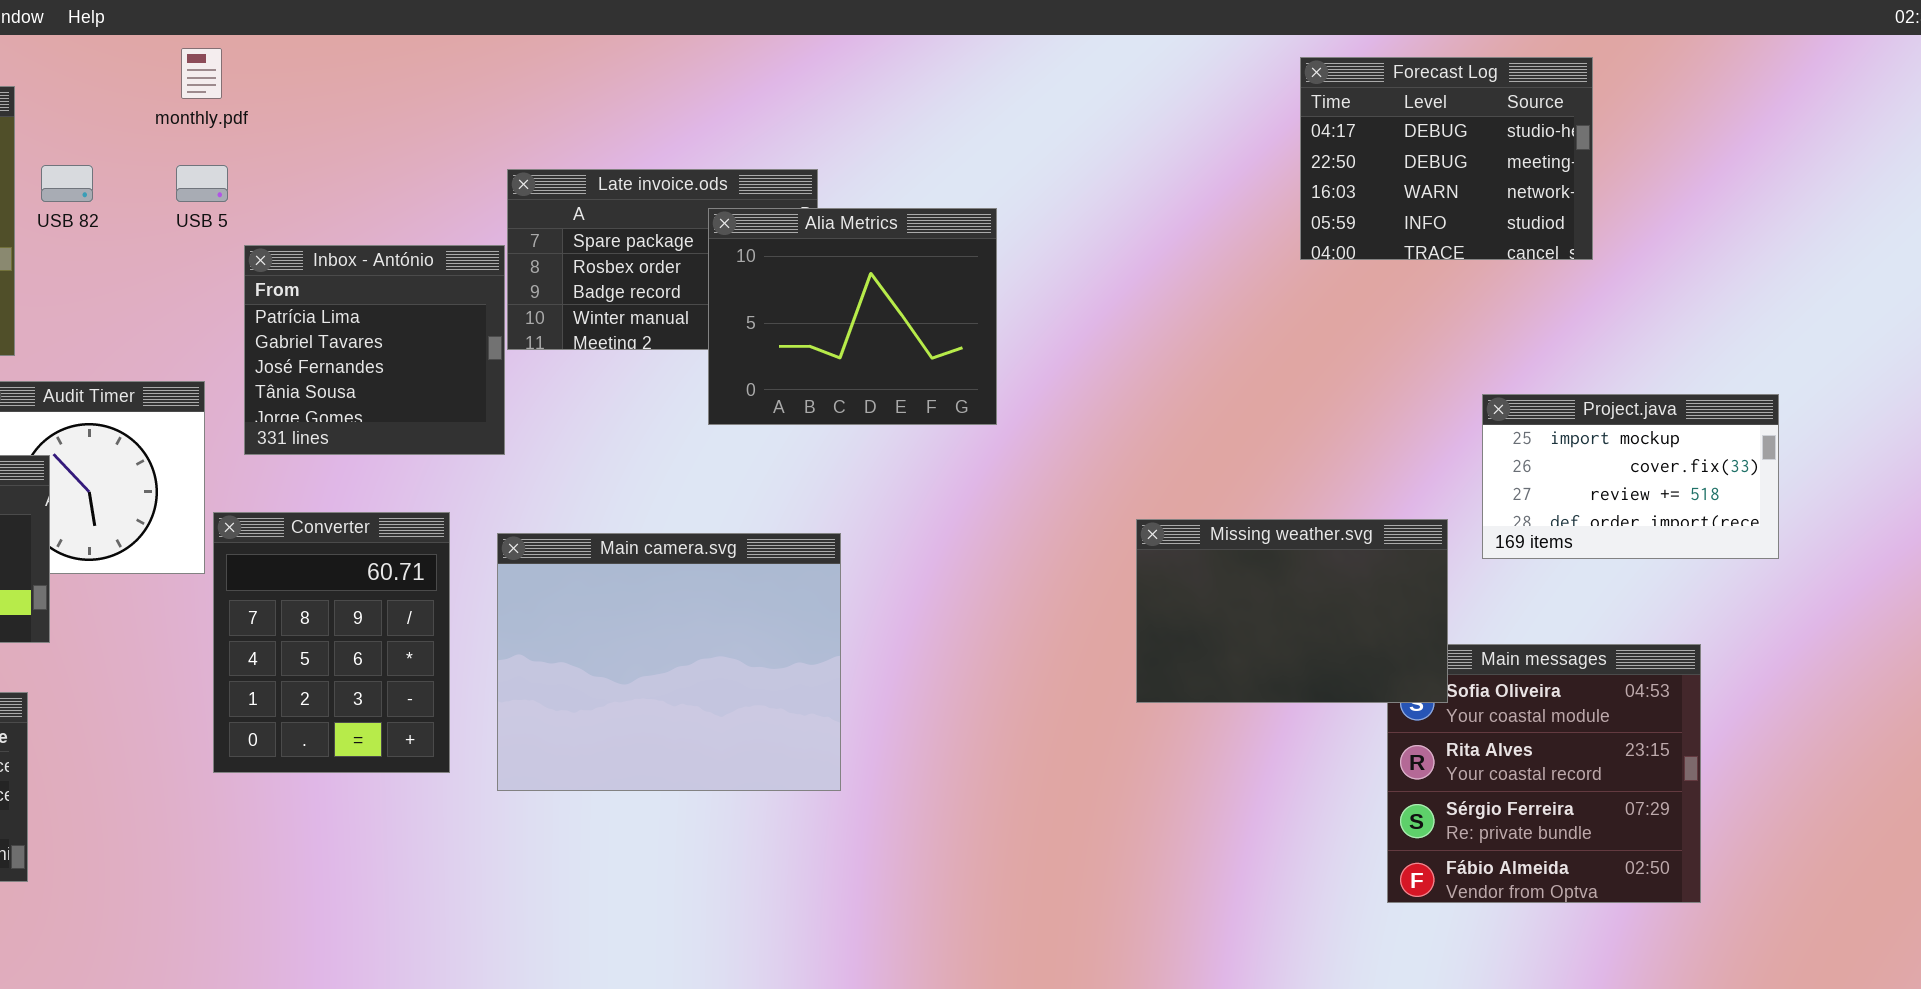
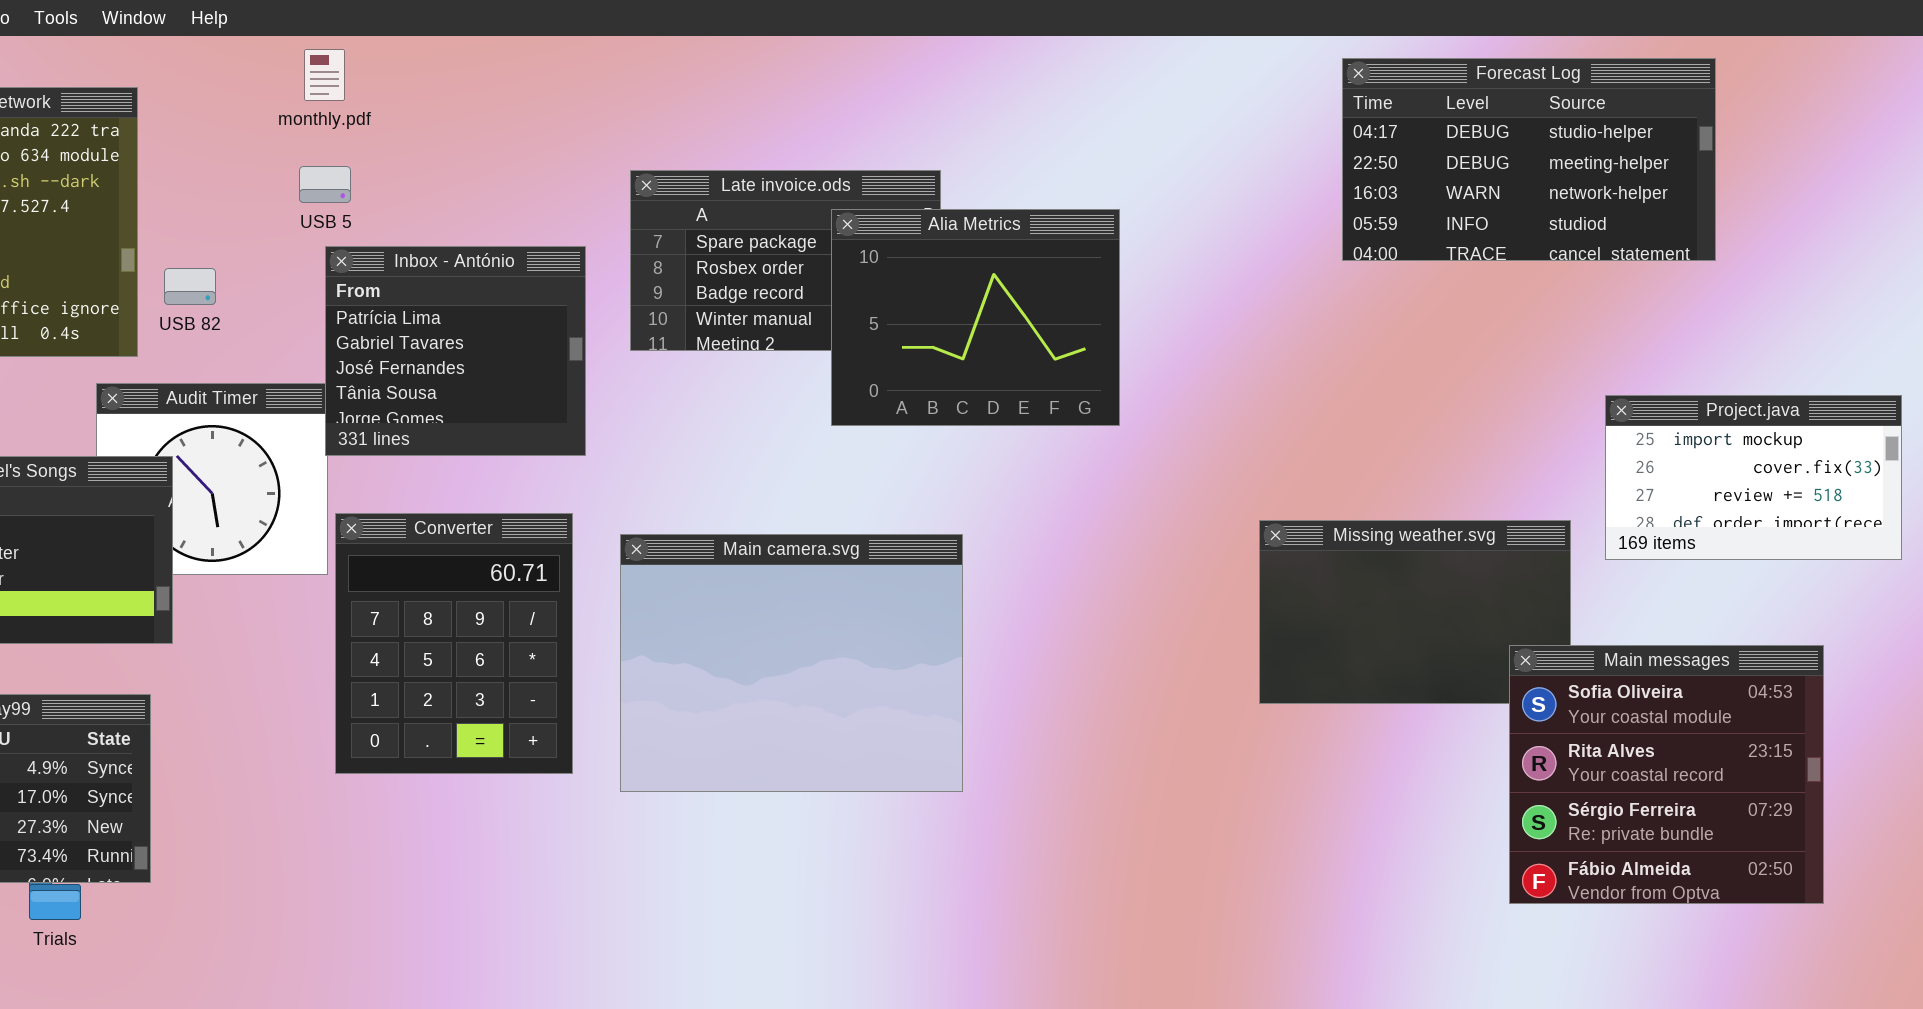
Forecast Log: [1300,57,1593,260] -> [1342,58,1716,261], resized
USB 82: [41,165,93,202] -> [164,268,216,305], moved
Inbox - António: [244,245,505,455] -> [325,246,586,456], moved
Main messages: [1387,644,1701,903] -> [1509,645,1824,904], raised

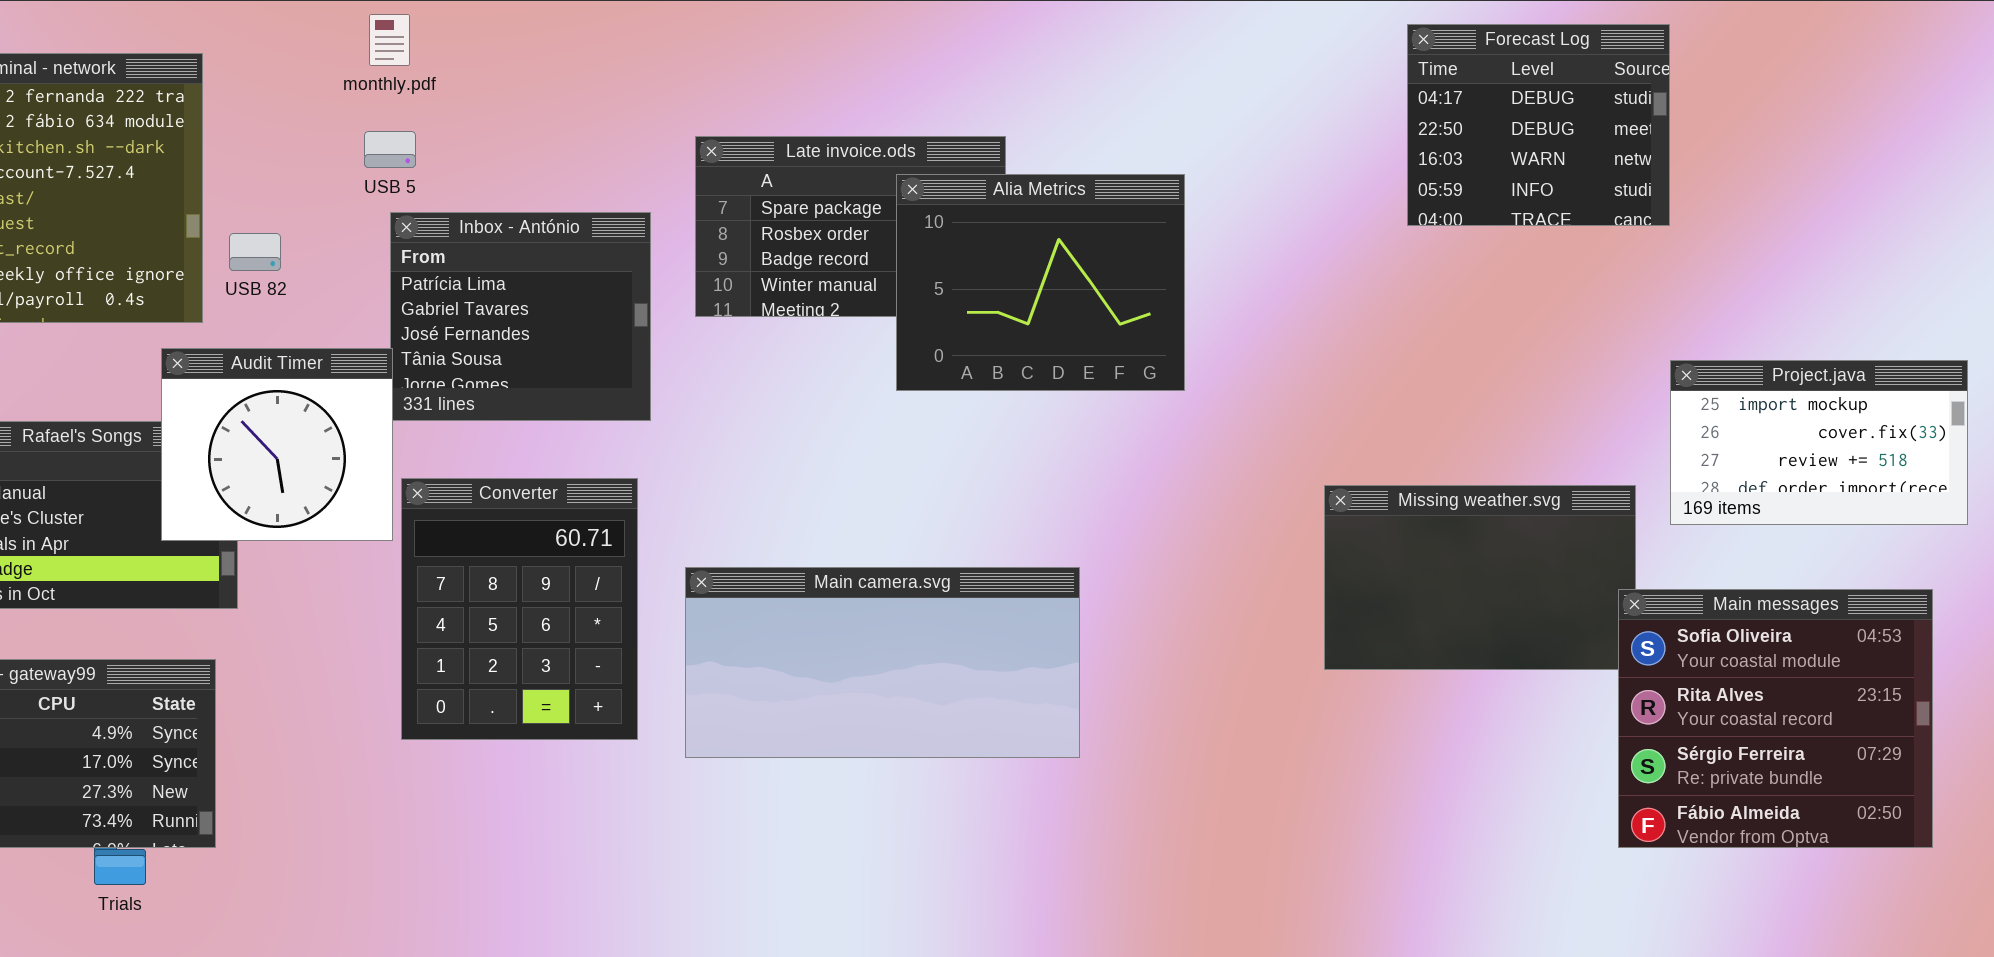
Forecast Log: [1342,58,1716,261] -> [1407,24,1670,226], resized
Audit Timer: [96,383,328,575] -> [161,348,393,541], raised
Main camera.svg: [620,534,963,792] -> [685,567,1080,758], resized
Main messages: [1509,645,1824,904] -> [1618,589,1933,848], moved

